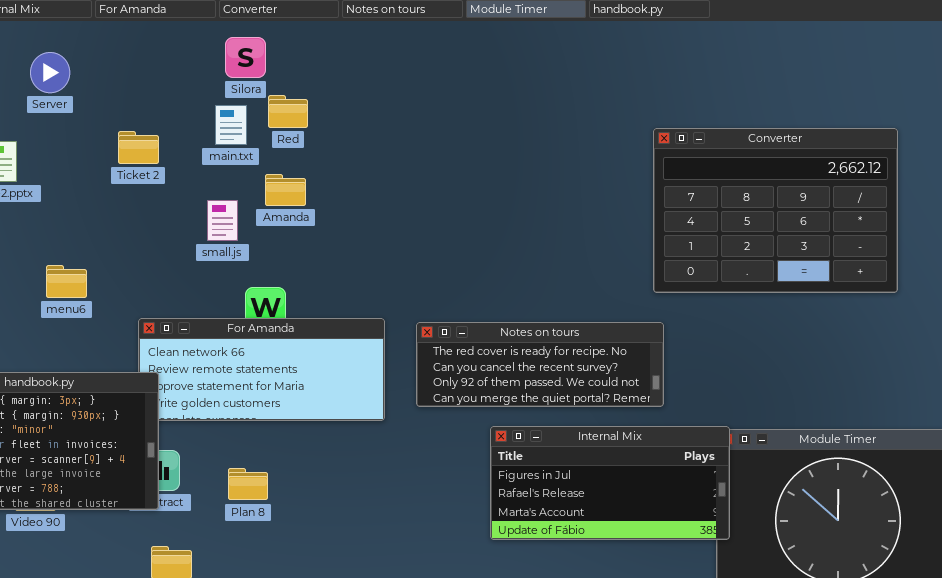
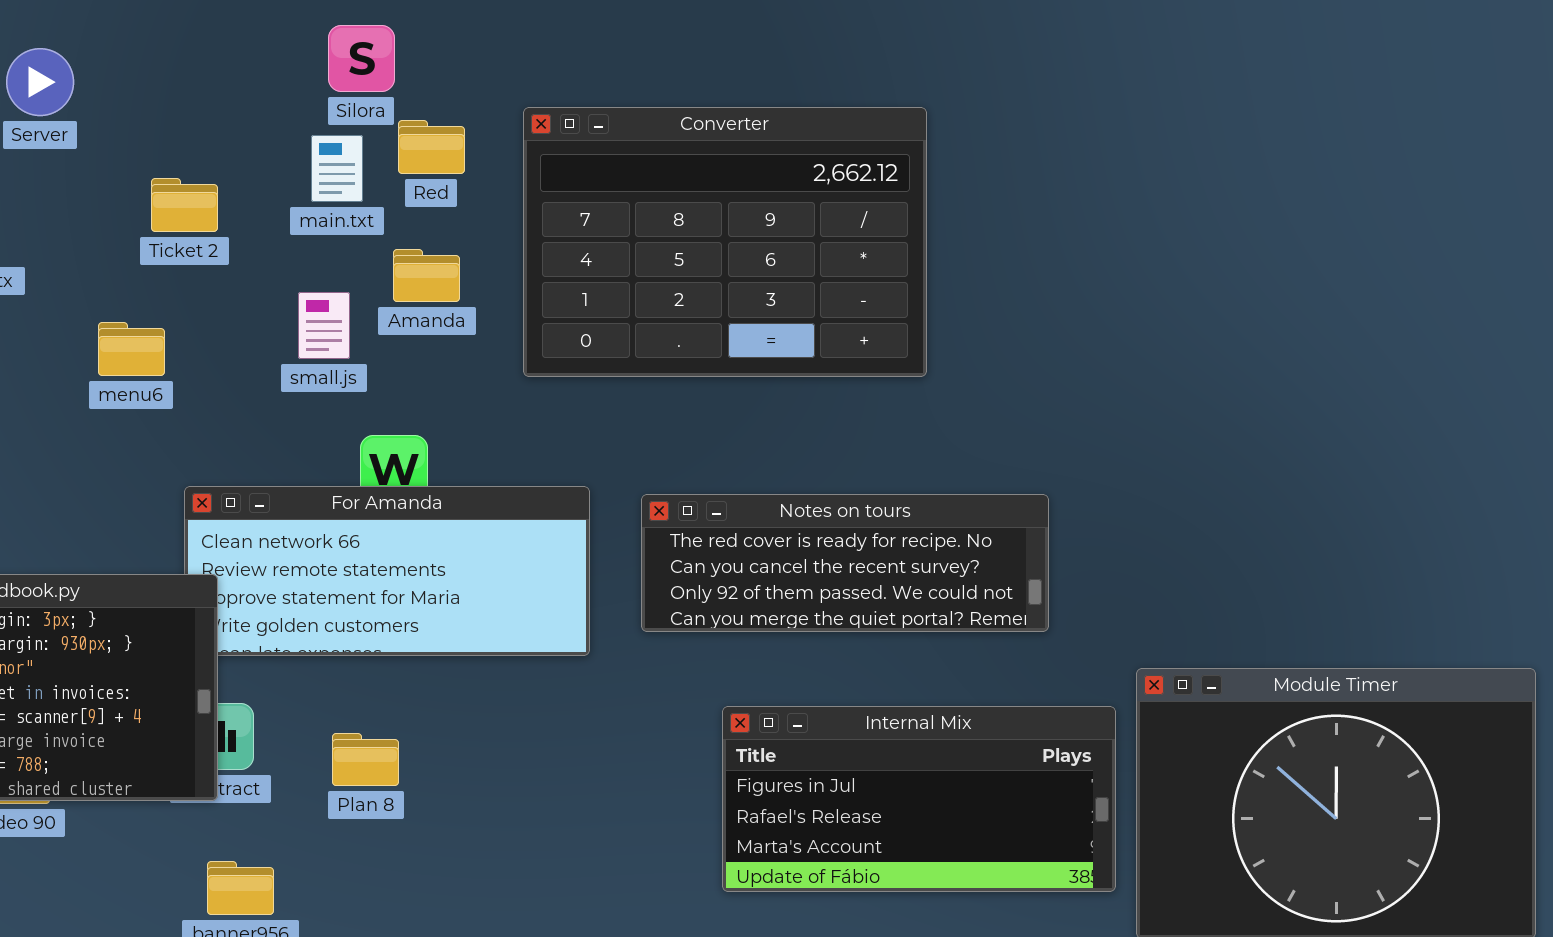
Converter: [653,128,898,293] -> [523,107,927,377], moved
menu6: [46,265,87,298] -> [98,322,165,376], moved
Internal Mix: [490,426,730,540] -> [722,706,1116,892], moved

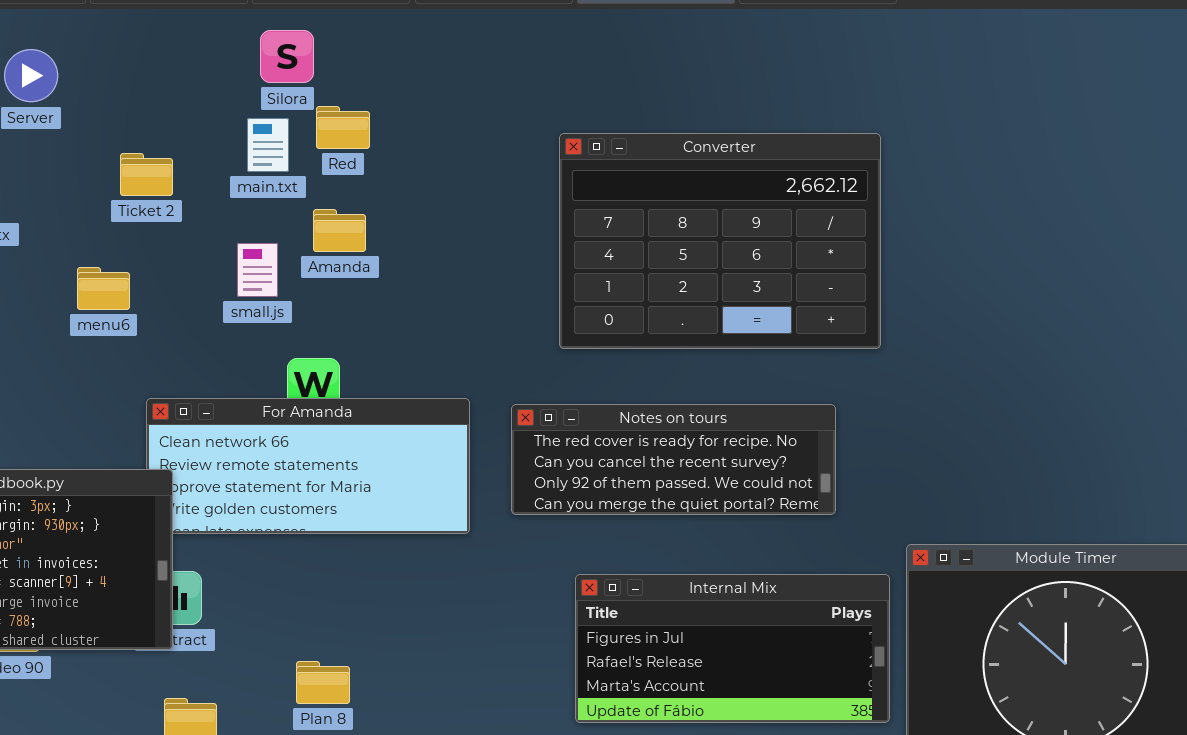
Converter: [523,107,927,377] -> [559,133,881,349], moved
Plan 8: [332,733,399,786] -> [296,661,350,704], moved

